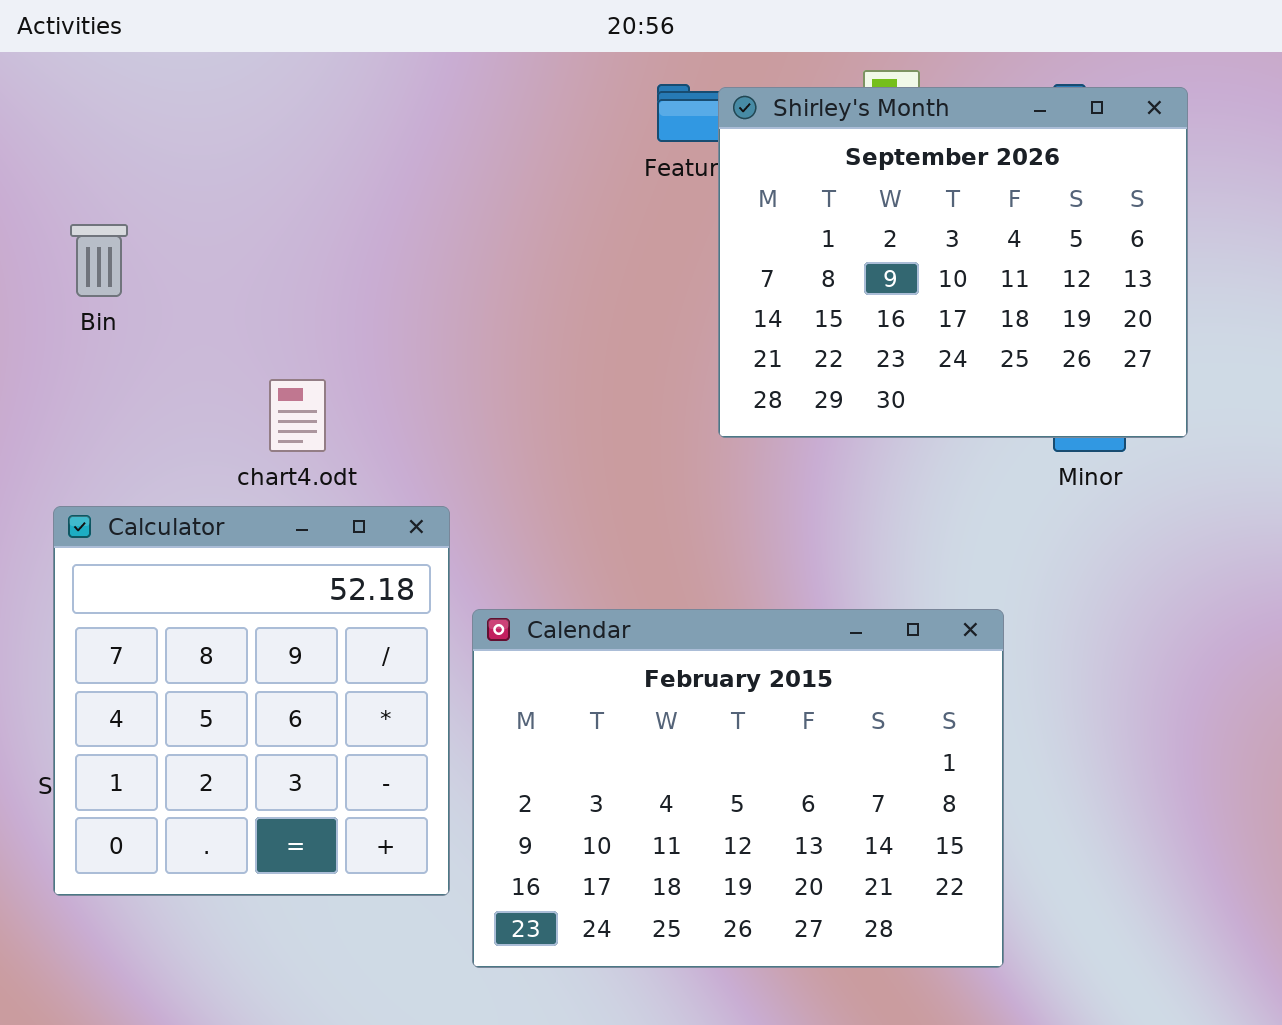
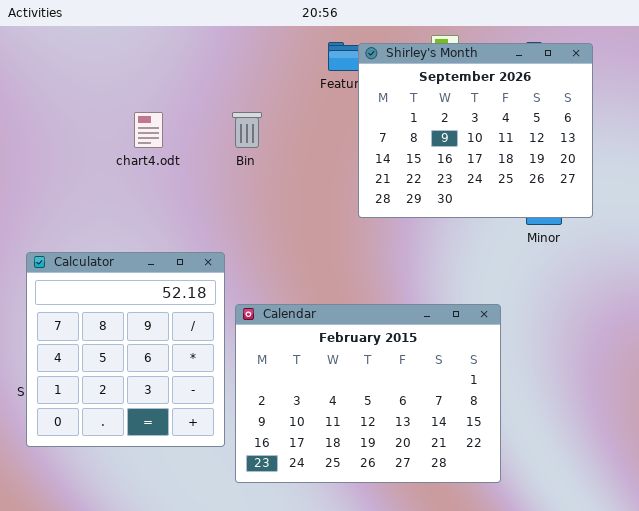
Bin: [70,224,128,297] -> [232,112,262,148], moved
chart4.odt: [269,379,326,452] -> [134,112,163,148], moved

